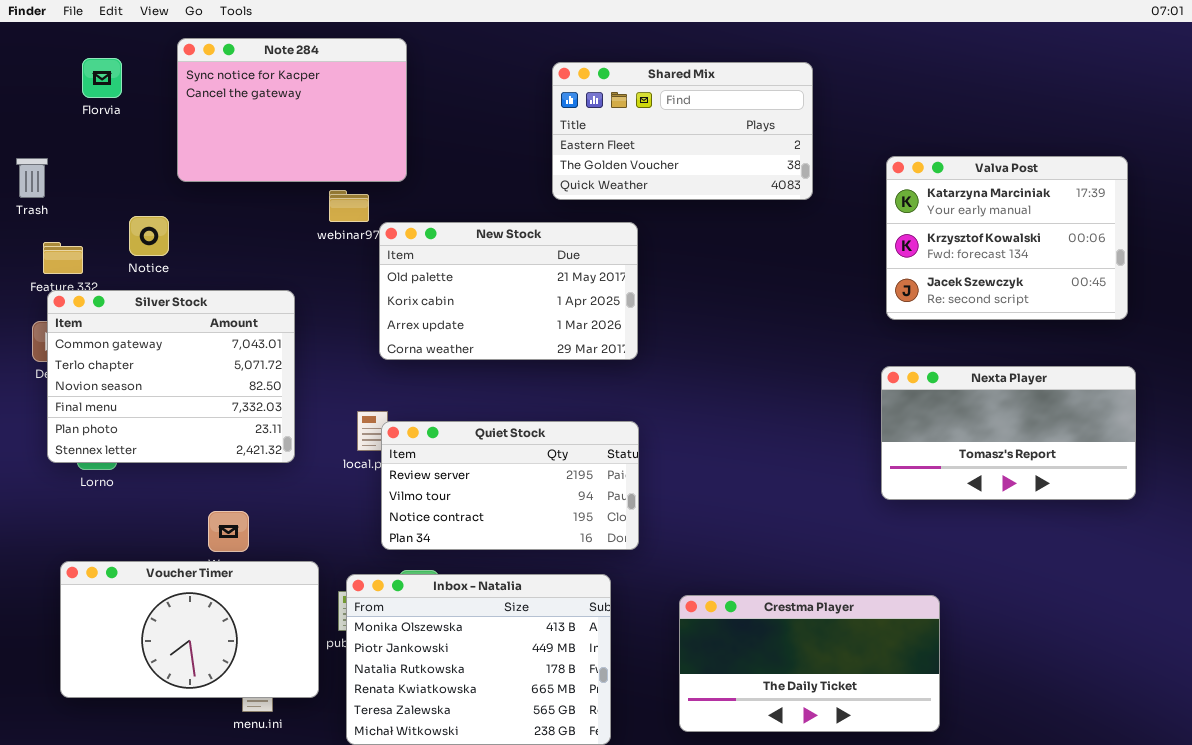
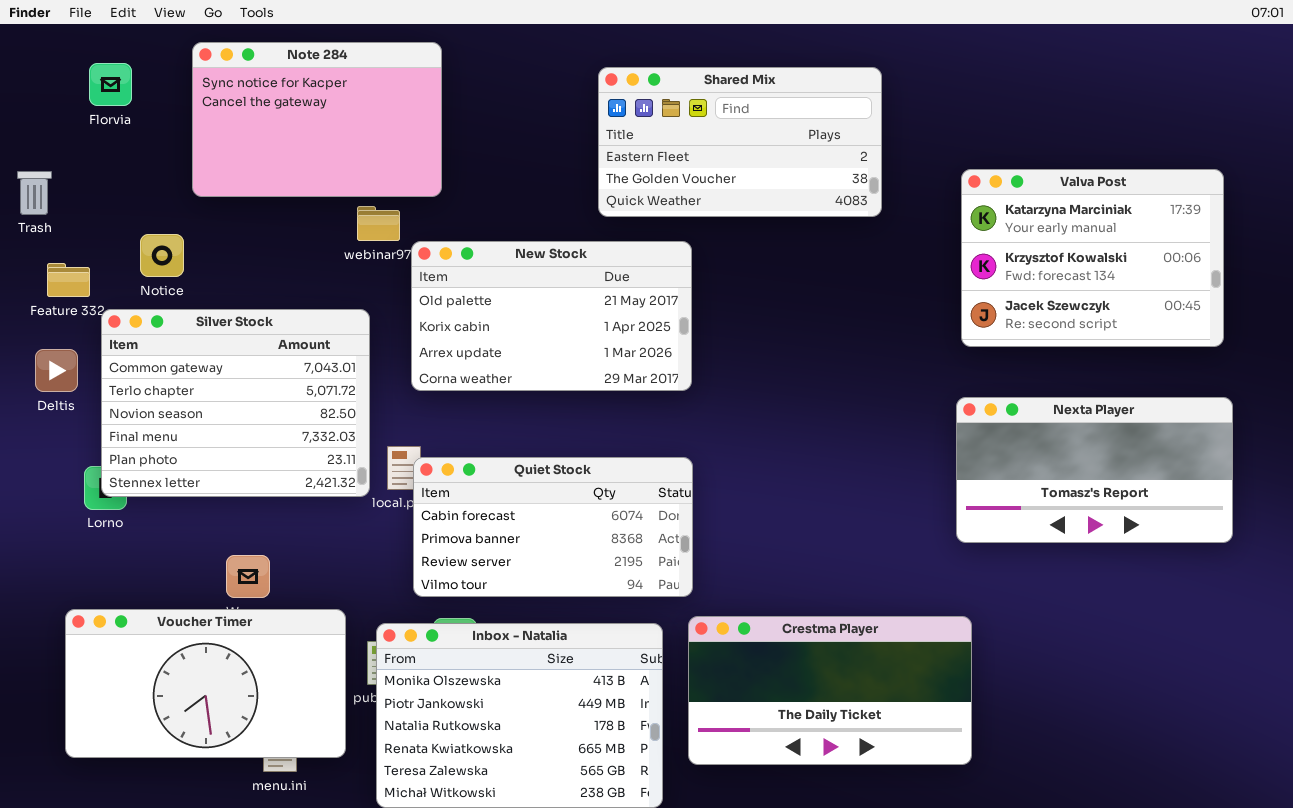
Silver Stock: [47,290,295,463] -> [101,309,370,497], moved
Quiet Stock: [381,421,639,550] -> [413,457,693,597], scrolled up 2 rows
Crestma Player: [679,595,940,732] -> [688,616,972,765], moved

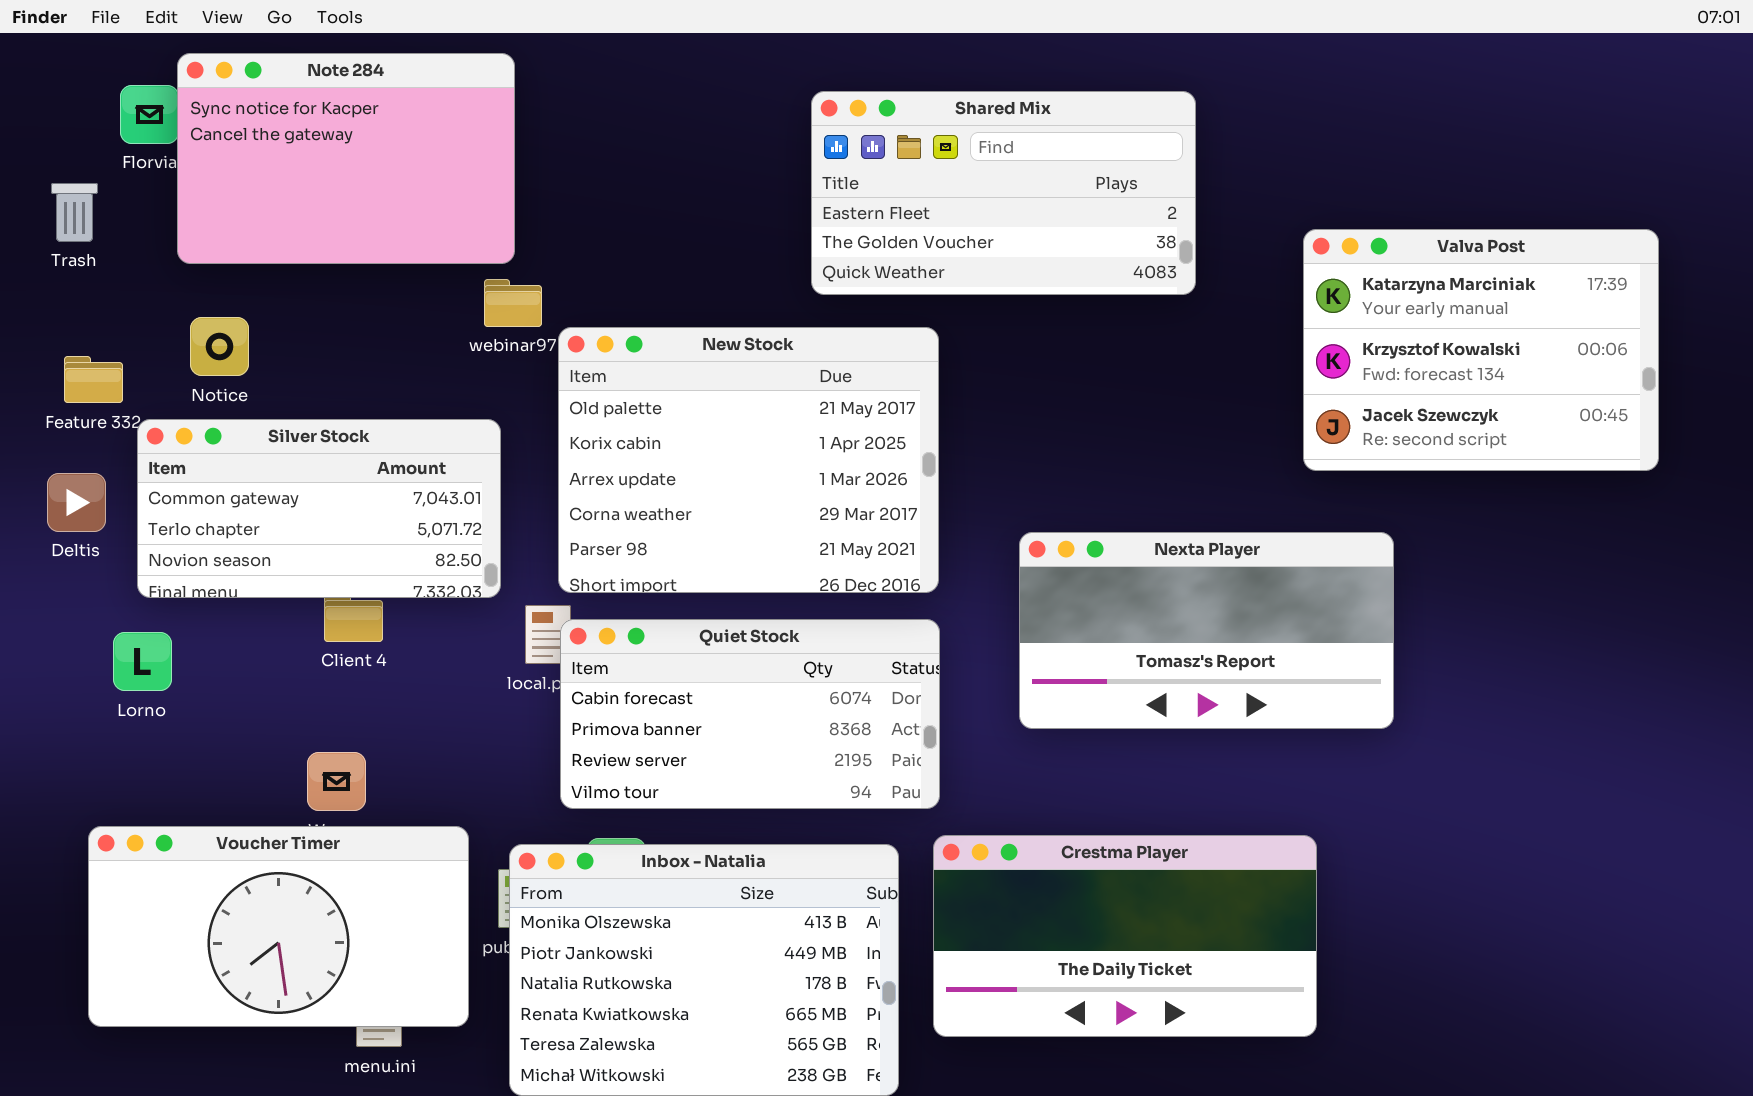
Note 284: [192,42,442,197] -> [177,53,515,264], moved
Trash: [17,171,52,215] -> [51,183,98,242], moved
New Stock: [411,241,692,391] -> [558,327,939,593], resized
Silver Stock: [101,309,370,497] -> [137,419,501,598], resized
Nexta Player: [956,397,1233,543] -> [1019,532,1394,729], moved

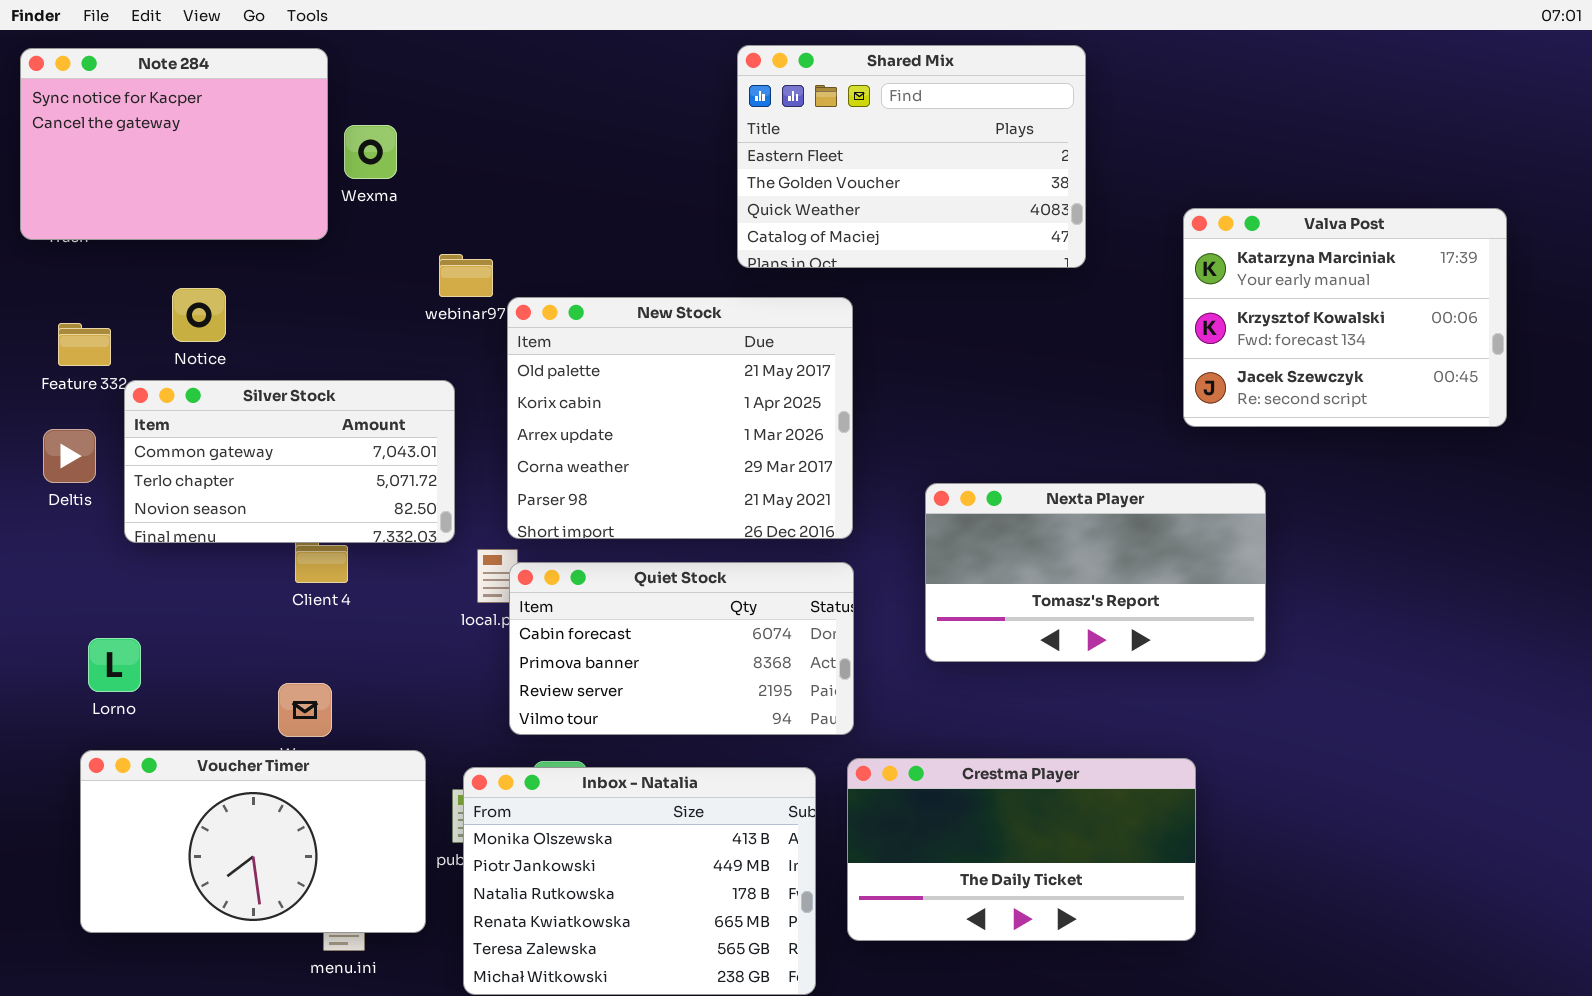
Note 284: [177,53,515,264] -> [20,48,328,240], moved
Shared Mix: [811,91,1196,295] -> [737,45,1086,268], resized
Lorno: [113,632,172,691] -> [88,638,141,692], moved

